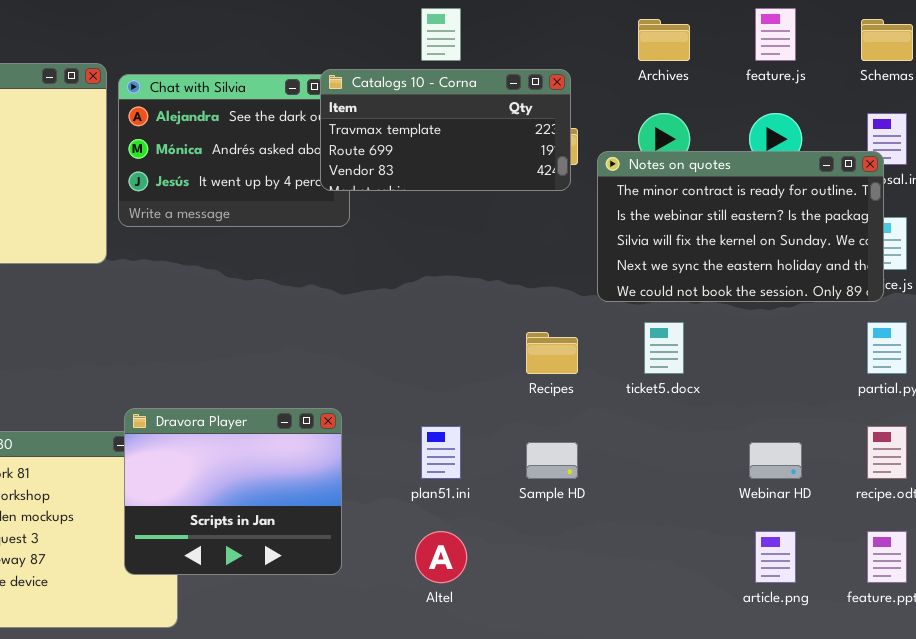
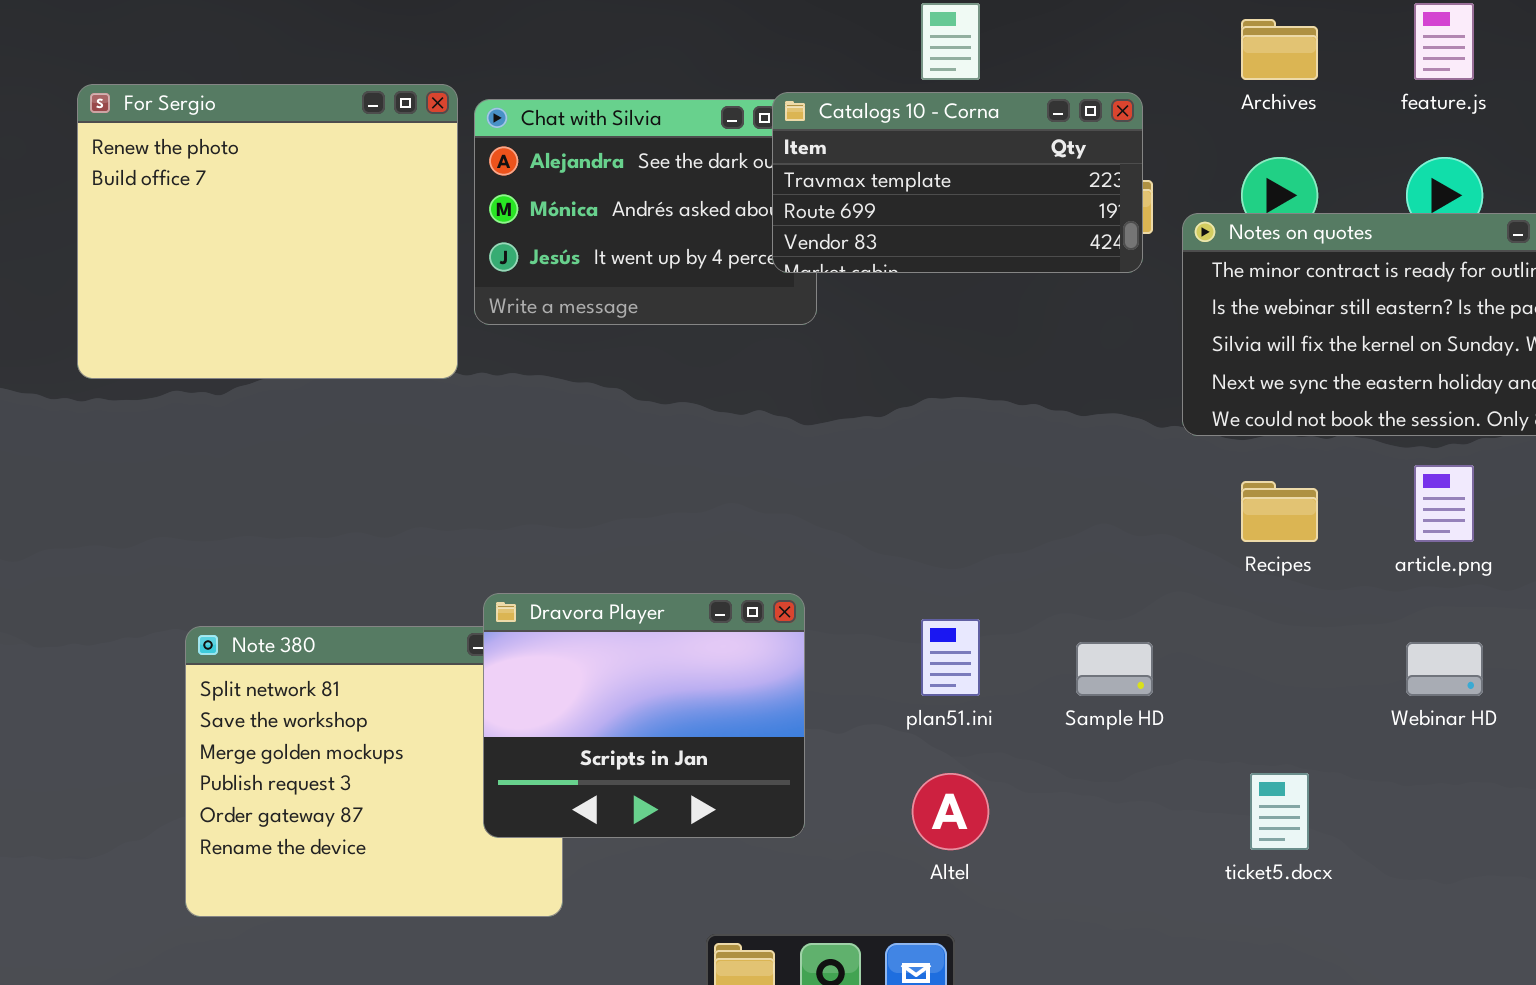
ticket5.docx: [644,322,684,374] -> [1250,773,1309,850], moved
Recipes: [526,332,578,374] -> [1241,481,1318,542], moved
article.png: [755,531,796,583] -> [1414,465,1474,542], moved

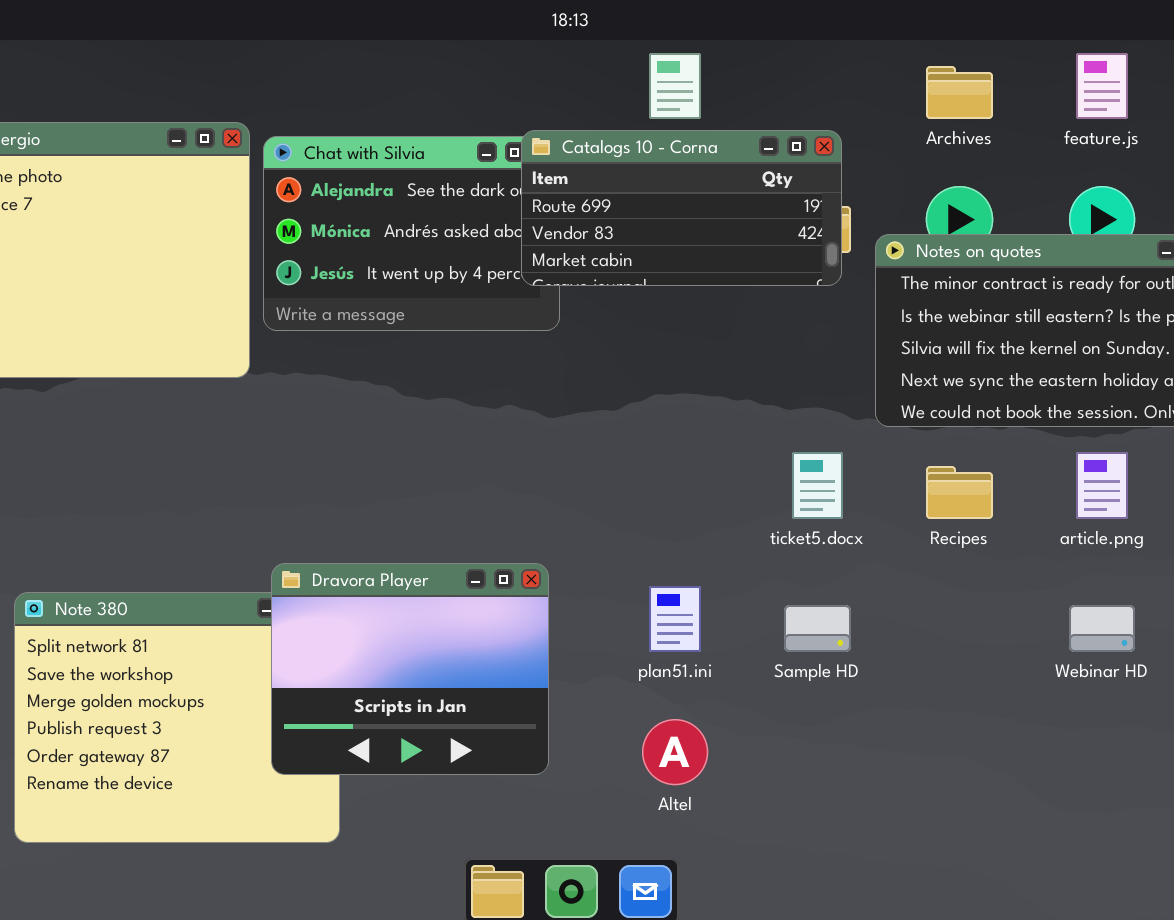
Catalogs 10 - Corna: [772,92,1143,273] -> [521,130,842,286], scrolled down 1 row
ticket5.docx: [1250,773,1309,850] -> [792,452,843,519], moved

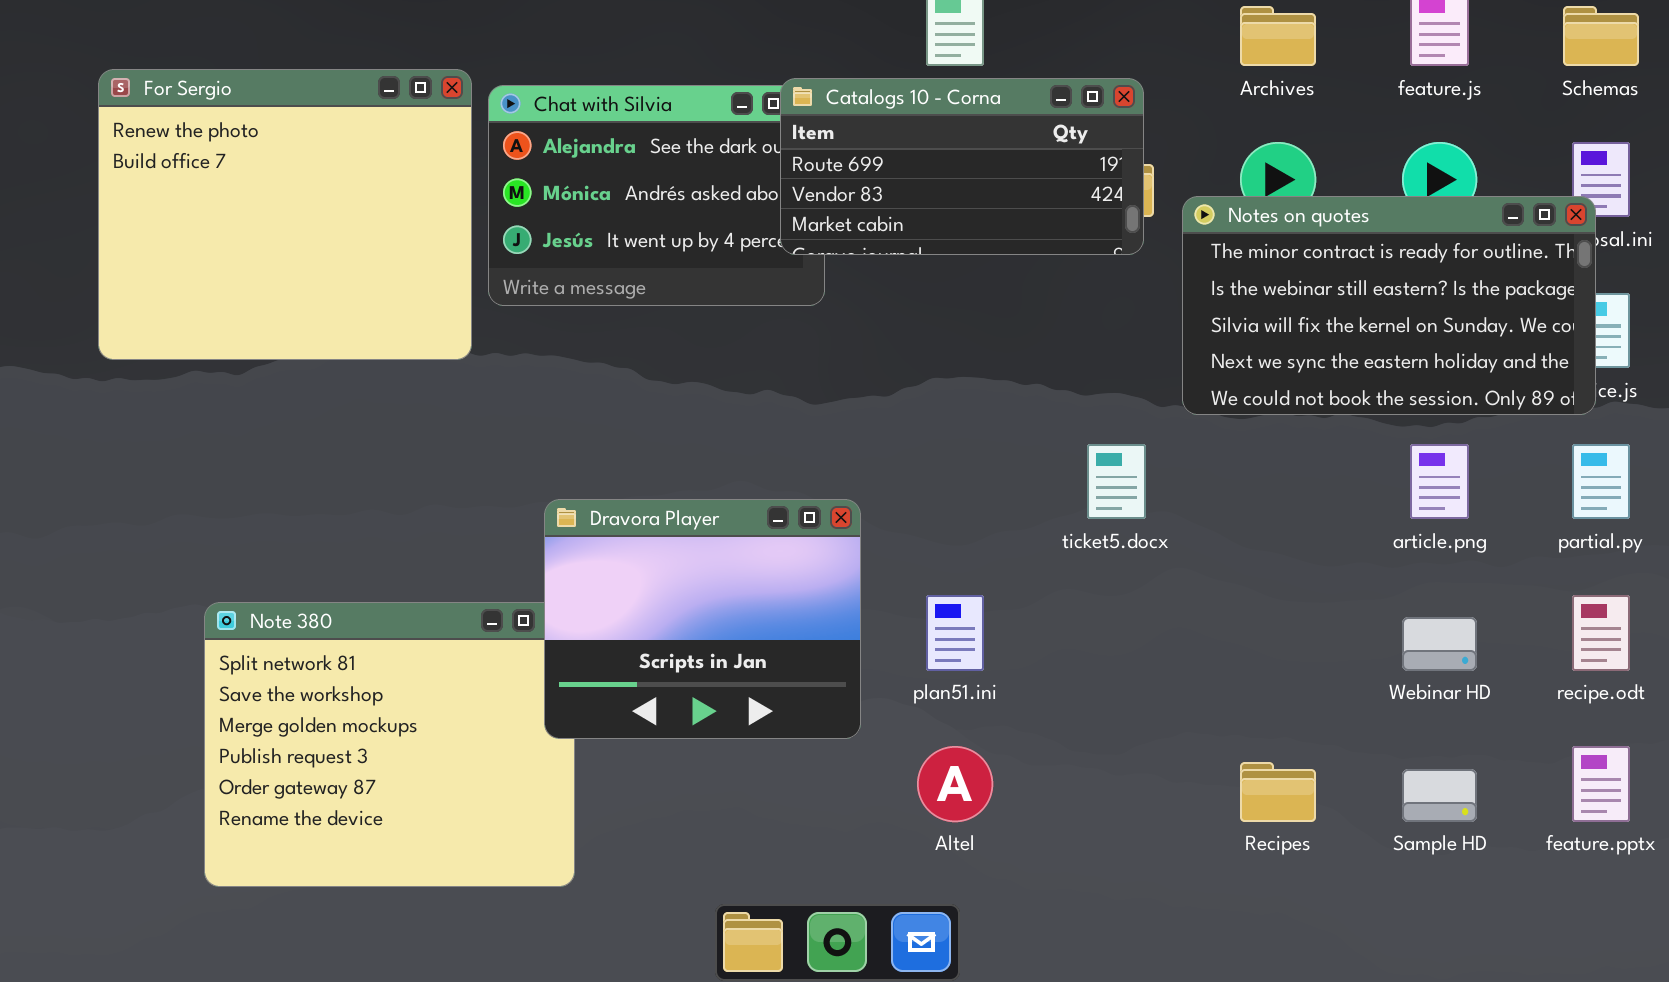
Recipes: [926,466,993,519] -> [1240,762,1316,822], moved
Dravora Player: [271,563,549,775] -> [544,499,861,739], moved
Sample HD: [784,605,851,652] -> [1402,769,1477,822], moved

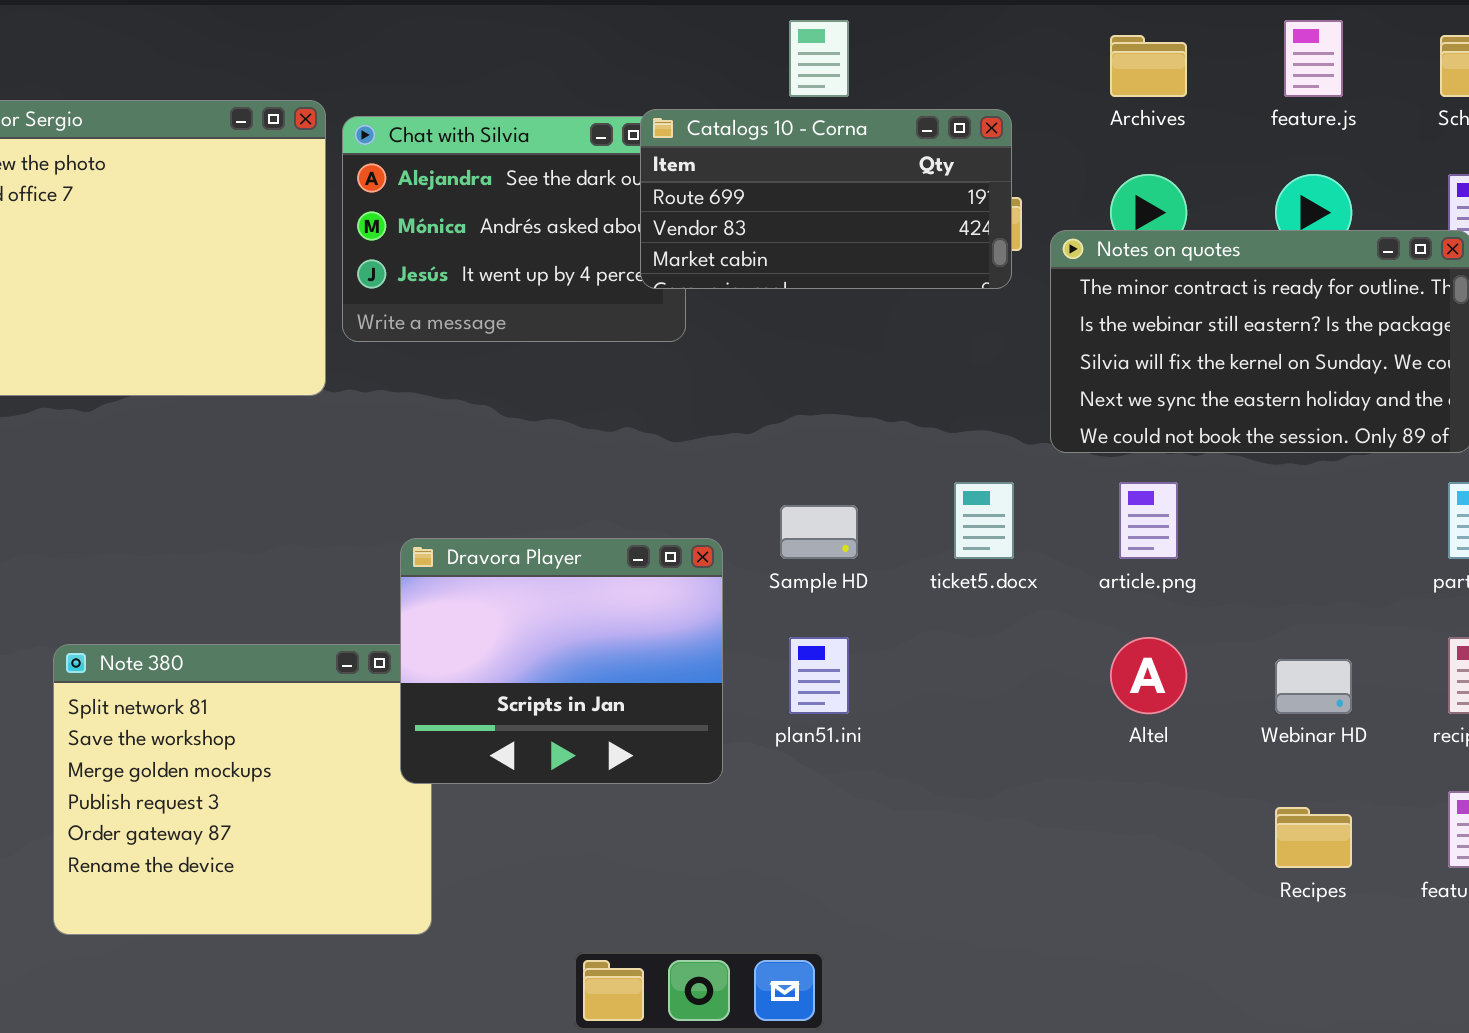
article.png: [1410,444,1469,519] -> [1119,482,1178,559], moved
Altel: [917,746,993,822] -> [1110,637,1187,714], moved
Recipes: [1240,762,1316,822] -> [1275,807,1352,868], moved
Sample HD: [1402,769,1477,822] -> [780,505,858,559], moved

